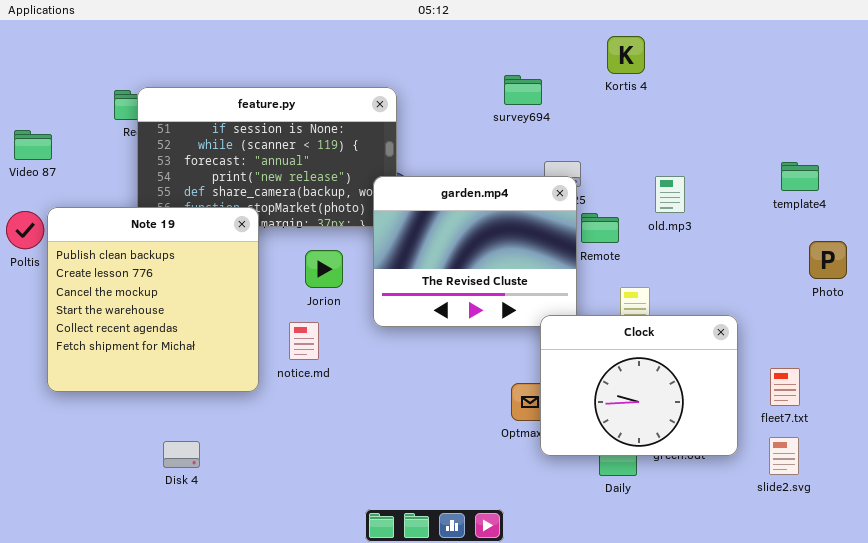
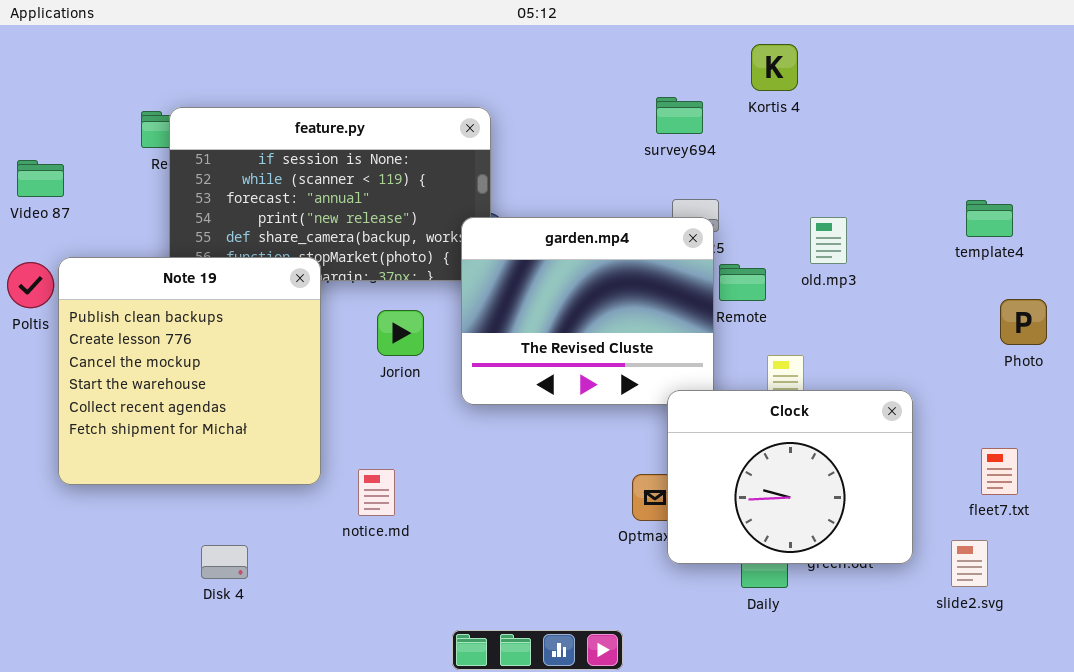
survey694: [504,75,542,105] -> [656,97,703,134], moved
notice.md: [289,322,319,360] -> [358,469,395,516], moved
fleet7.txt: [770,368,800,406] -> [981,448,1018,495], moved

